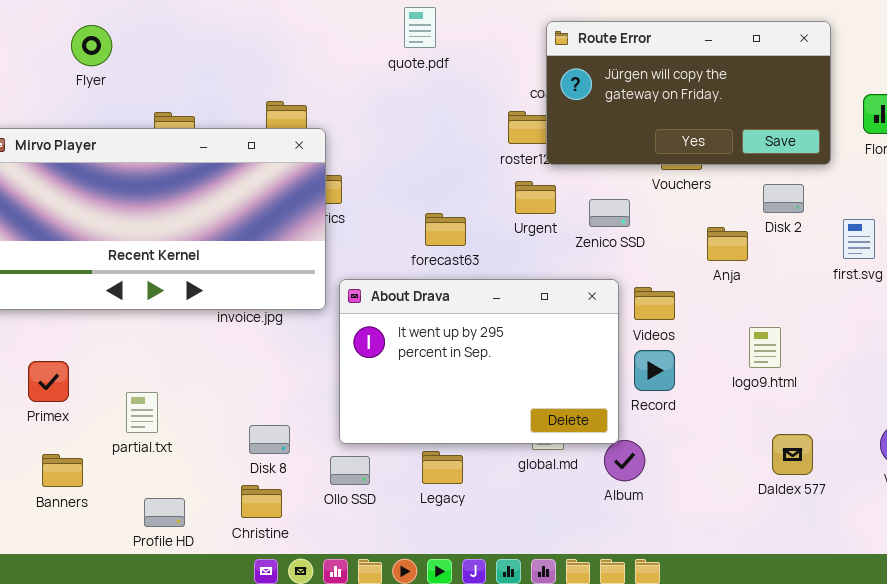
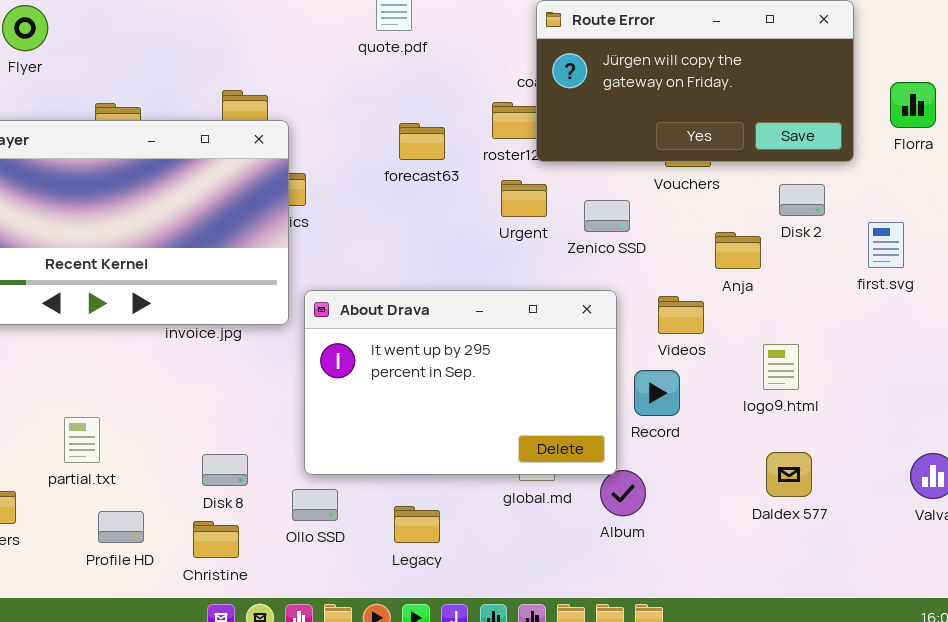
forecast63: [425,213,466,246] -> [399,123,445,160], moved
Videos: [634,287,675,320] -> [658,296,704,334], moved
Daldex 577: [772,434,813,475] -> [766,452,812,497], moved
Legacy: [422,451,463,484] -> [394,506,440,543], moved
Profile HD: [144,498,185,527] -> [98,511,144,543], moved

